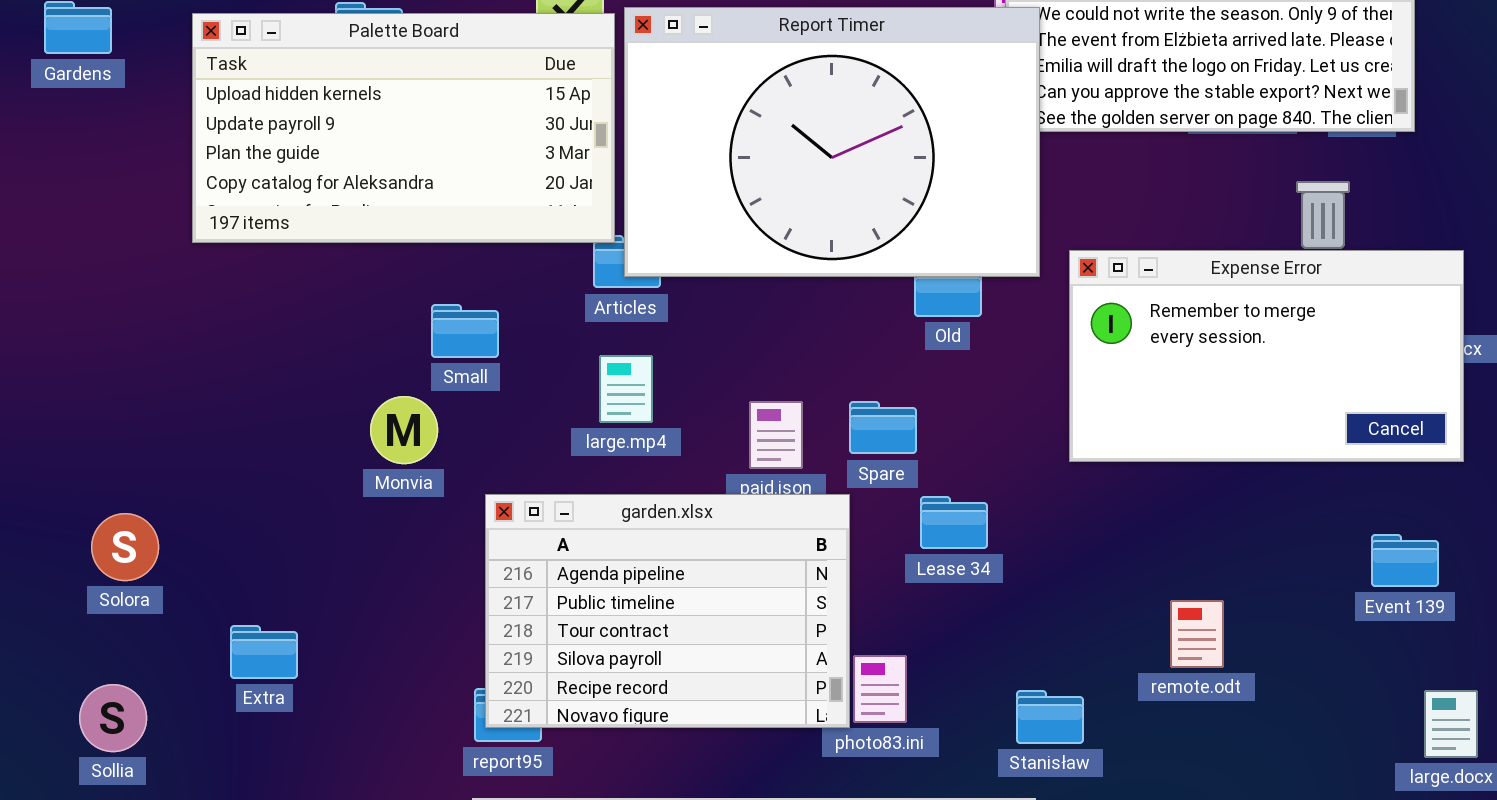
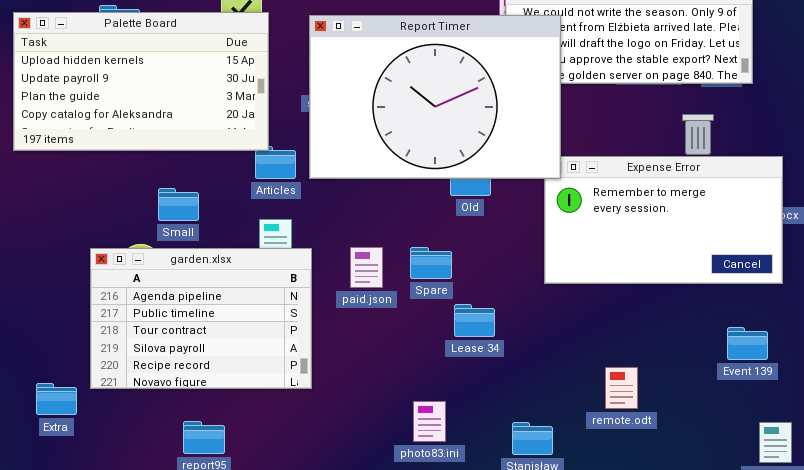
Report Timer: [624,7,1040,277] -> [309,15,561,179], moved
garden.xlsx: [485,494,850,728] -> [90,248,312,389], moved

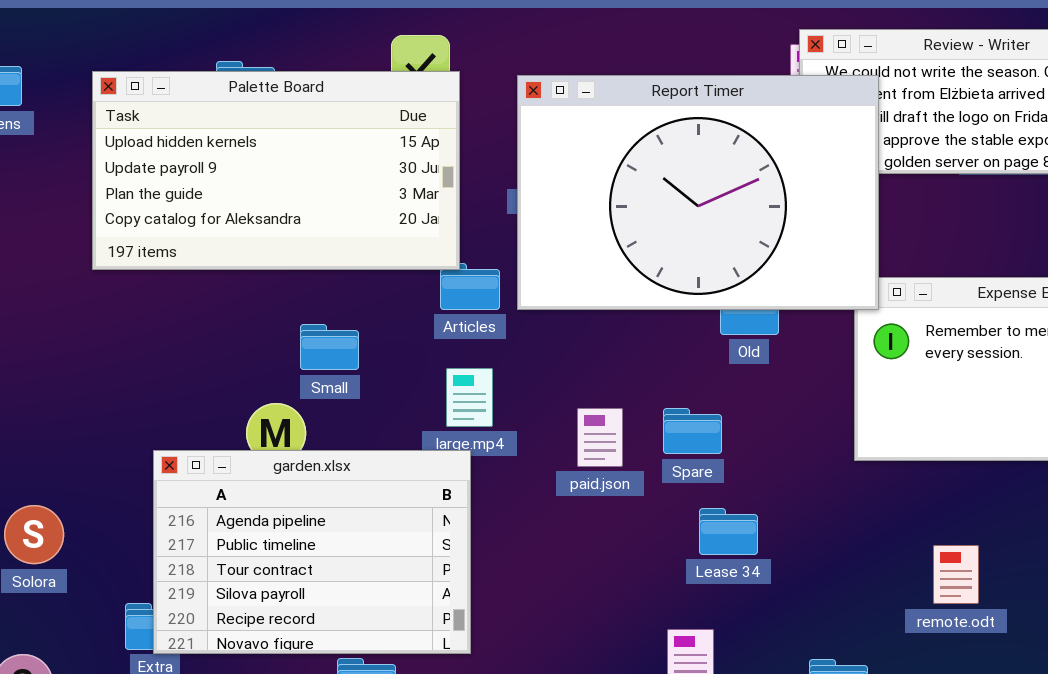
garden.xlsx: [90,248,312,389] -> [153,450,471,654], moved
Lease 34: [454,304,495,337] -> [699,508,758,555], moved
remote.odt: [605,367,638,409] -> [933,545,979,604], moved

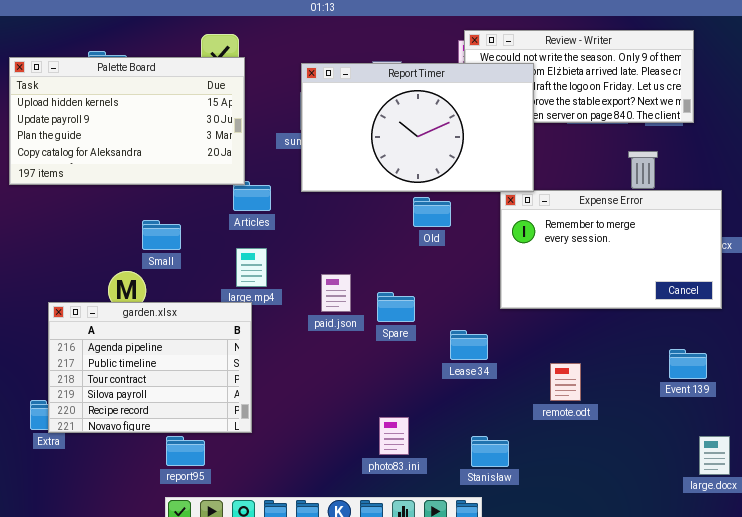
Report Timer: [517,75,879,310] -> [301,63,534,192], moved, resized
Spare: [663,408,722,454] -> [377,292,415,322], moved
Lease 34: [699,508,758,555] -> [450,330,488,360], moved

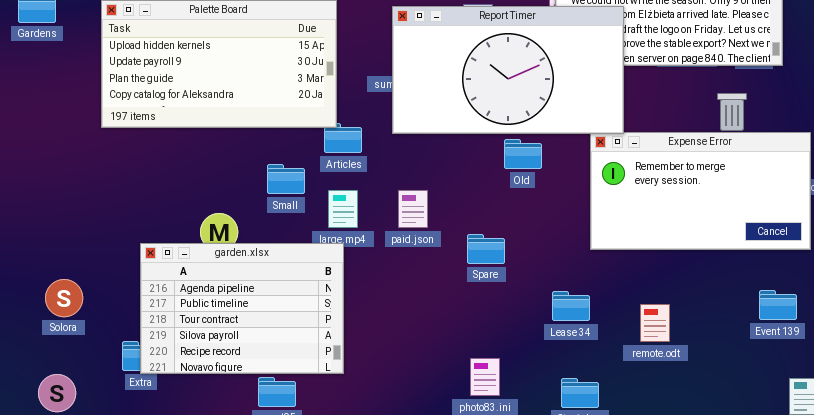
Small: [142,220,181,250] -> [267,164,305,194], moved
paid.json: [321,274,351,312] -> [398,190,428,228], moved
Lease 34: [450,330,488,360] -> [552,291,590,321], moved

